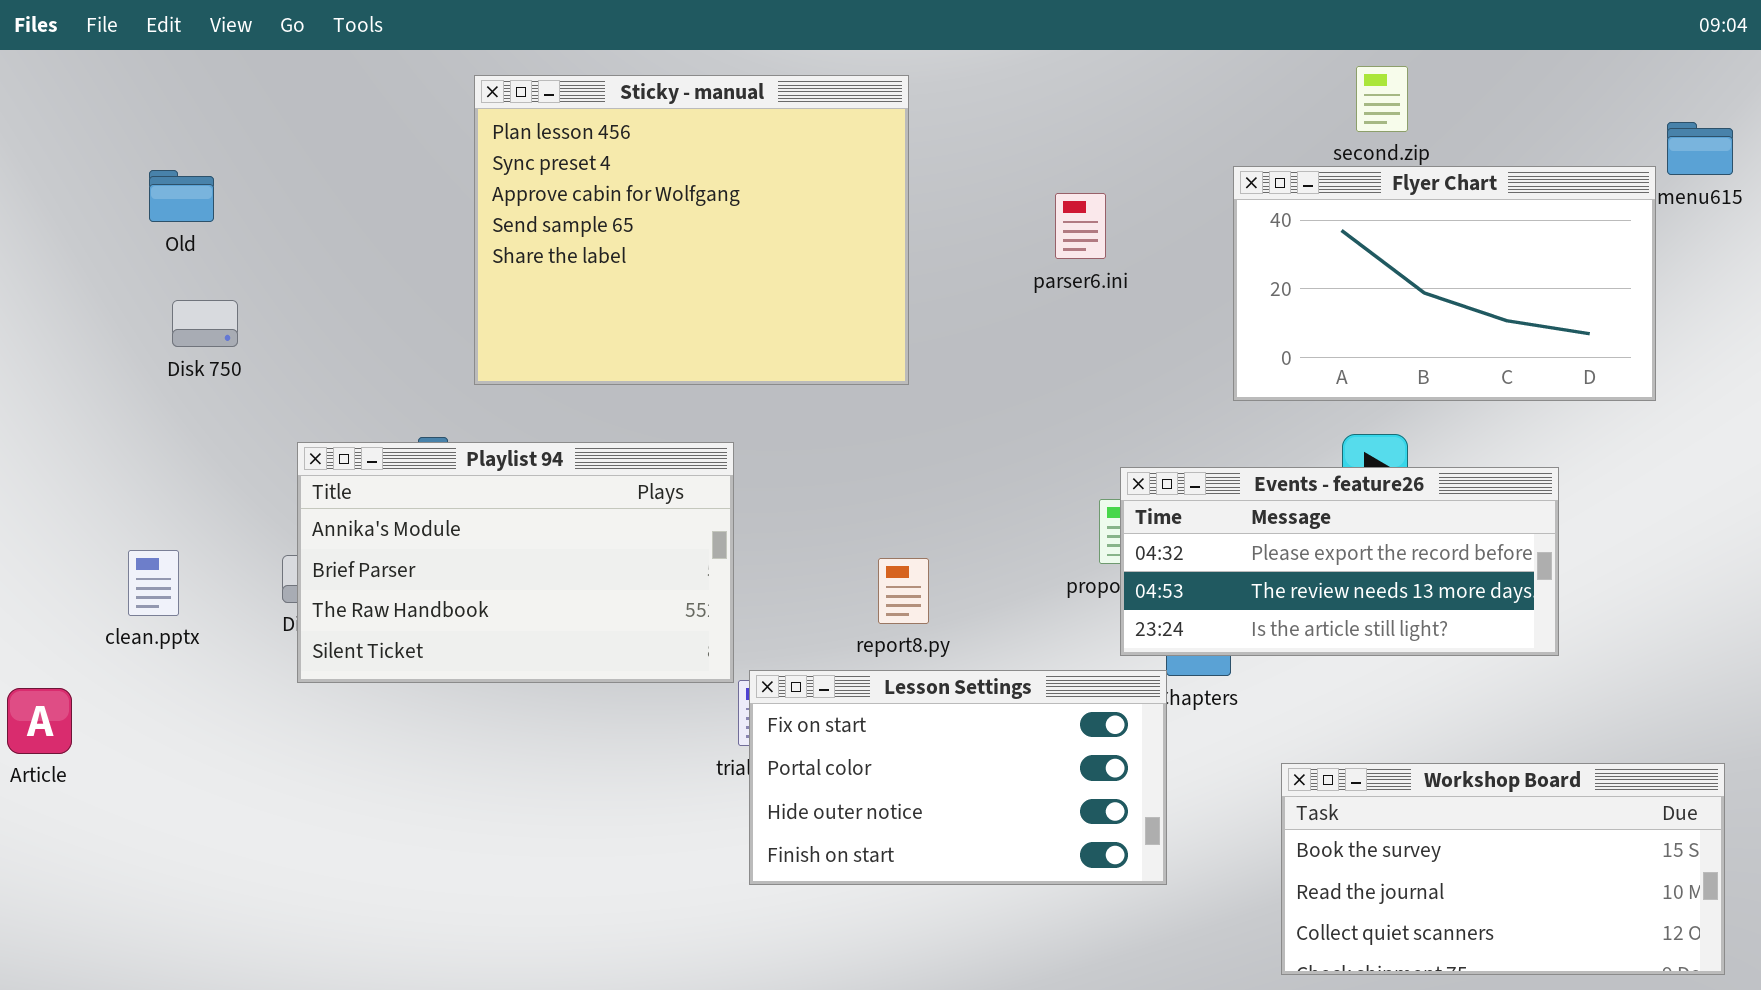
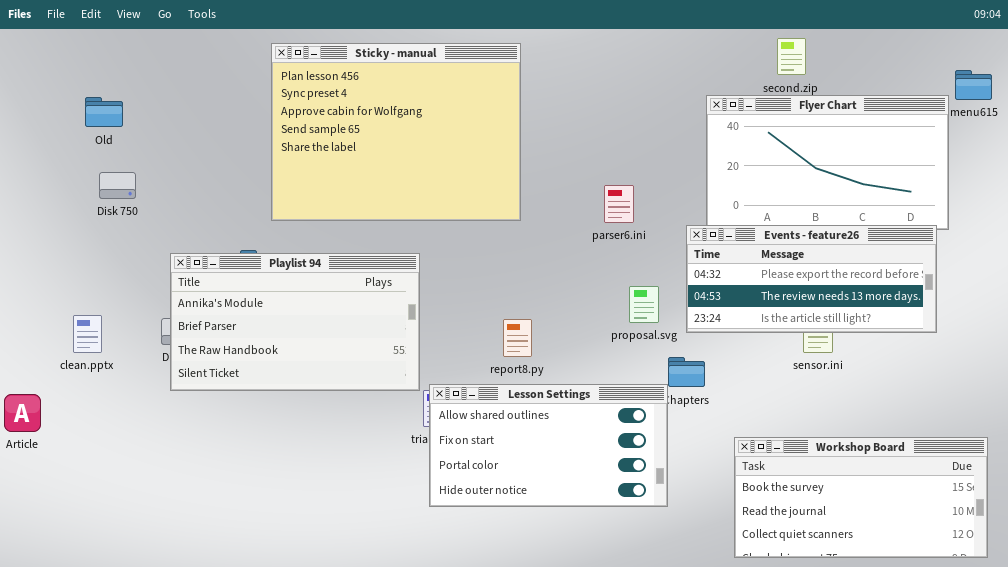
parser6.ini: [1055,193,1106,259] -> [604,185,634,223], moved
Events - feature26: [1120,467,1559,656] -> [686,225,937,333], moved
Lesson Settings: [749,670,1167,885] -> [429,384,668,507], scrolled up 1 row

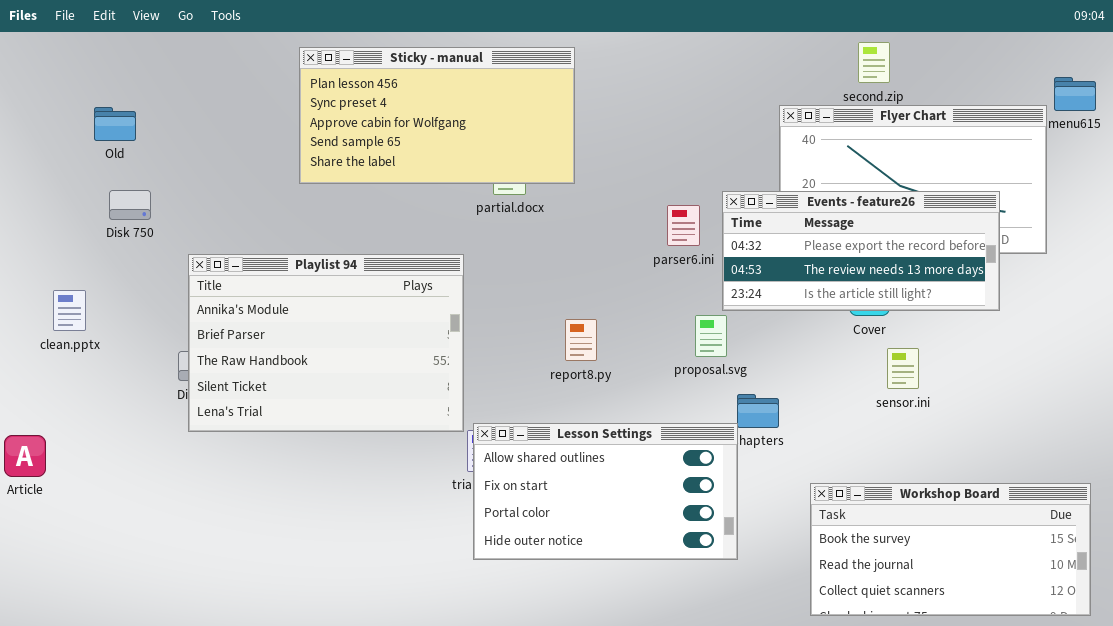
Sticky - manual: [271,43,521,221] -> [299,47,575,184], resized
Events - feature26: [686,225,937,333] -> [722,191,1000,311], moved
Playlist 94: [170,253,420,391] -> [188,254,464,432], resized
clean.pptx: [73,315,102,353] -> [53,290,86,331], moved
report8.py: [503,319,532,357] -> [565,319,597,361], moved

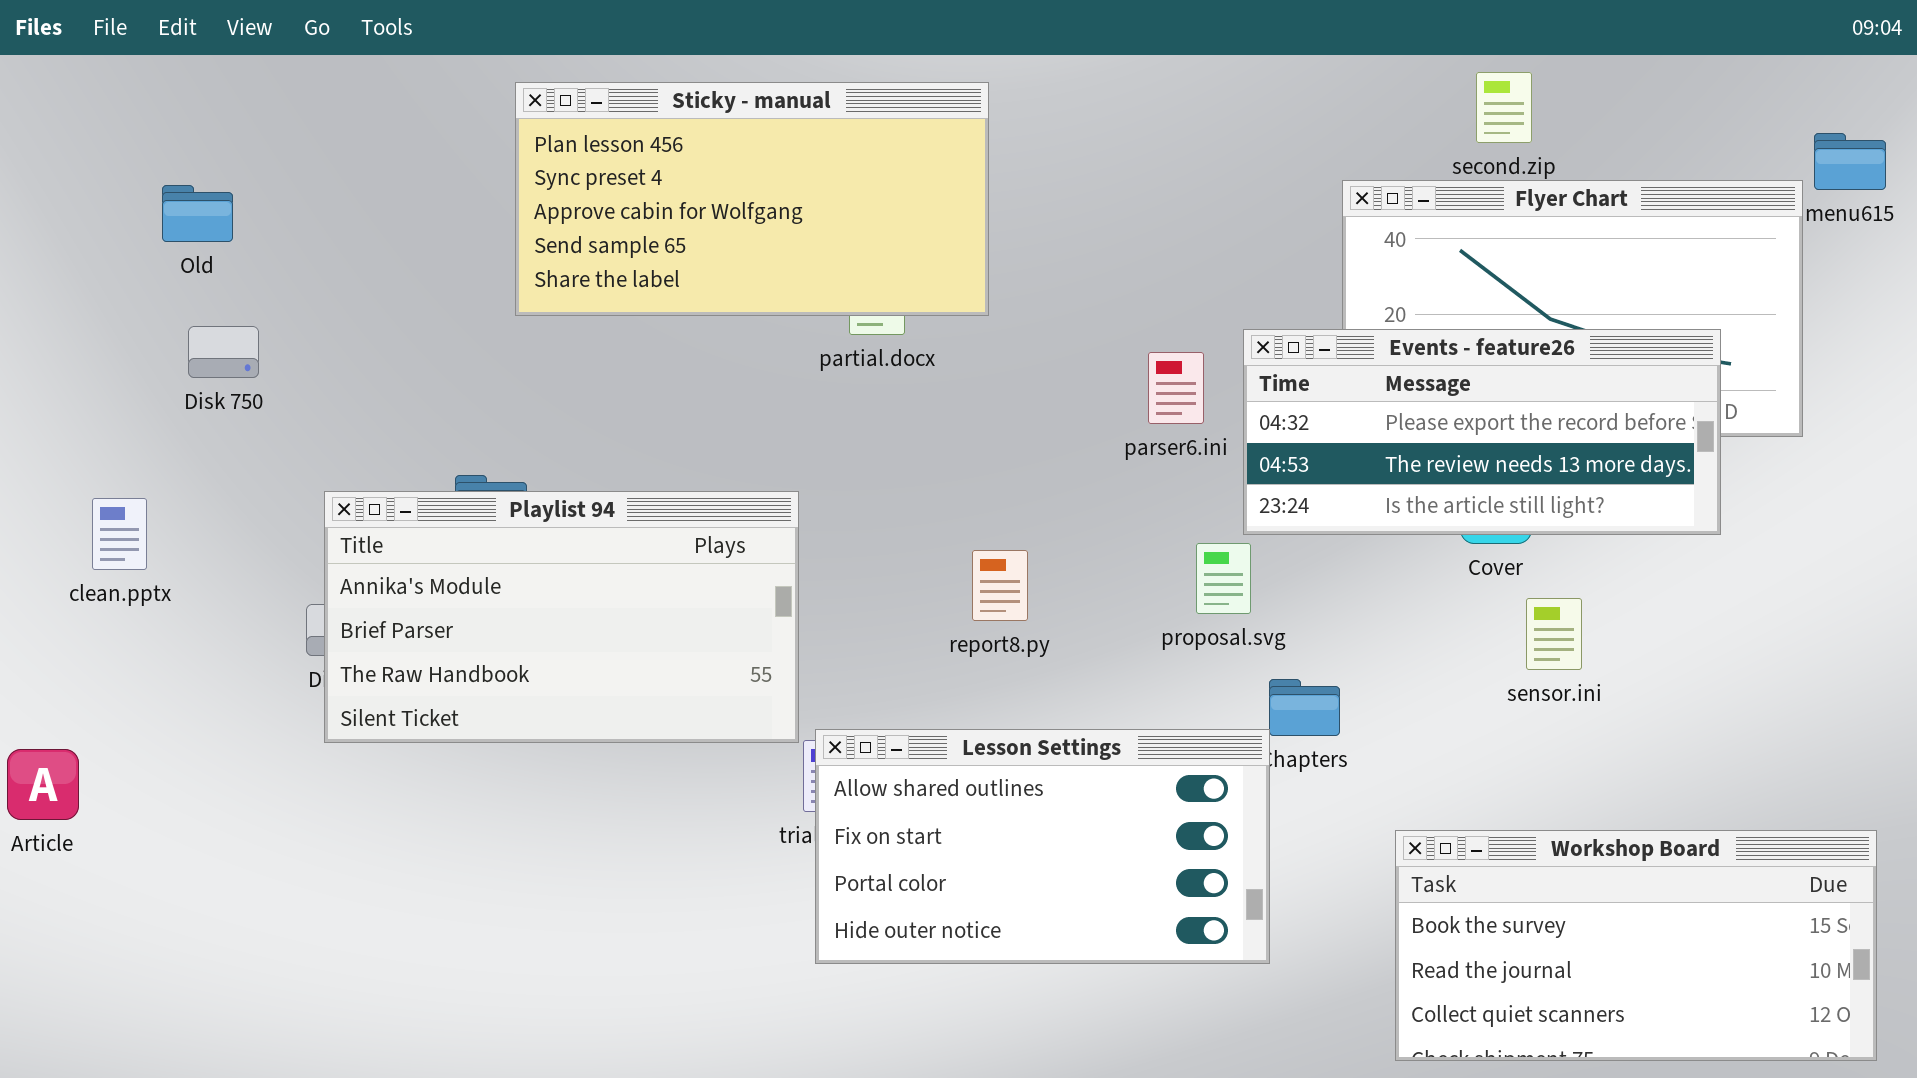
Playlist 94: [188,254,464,432] -> [324,491,799,743], resized

